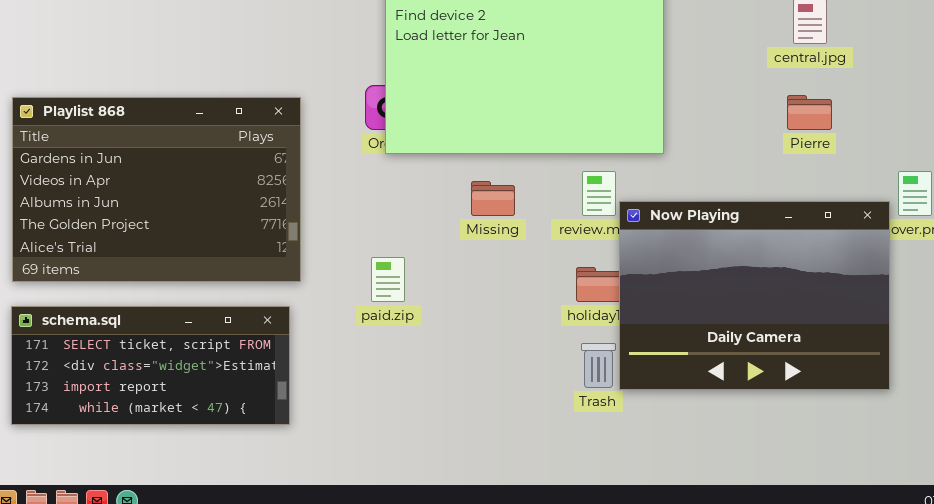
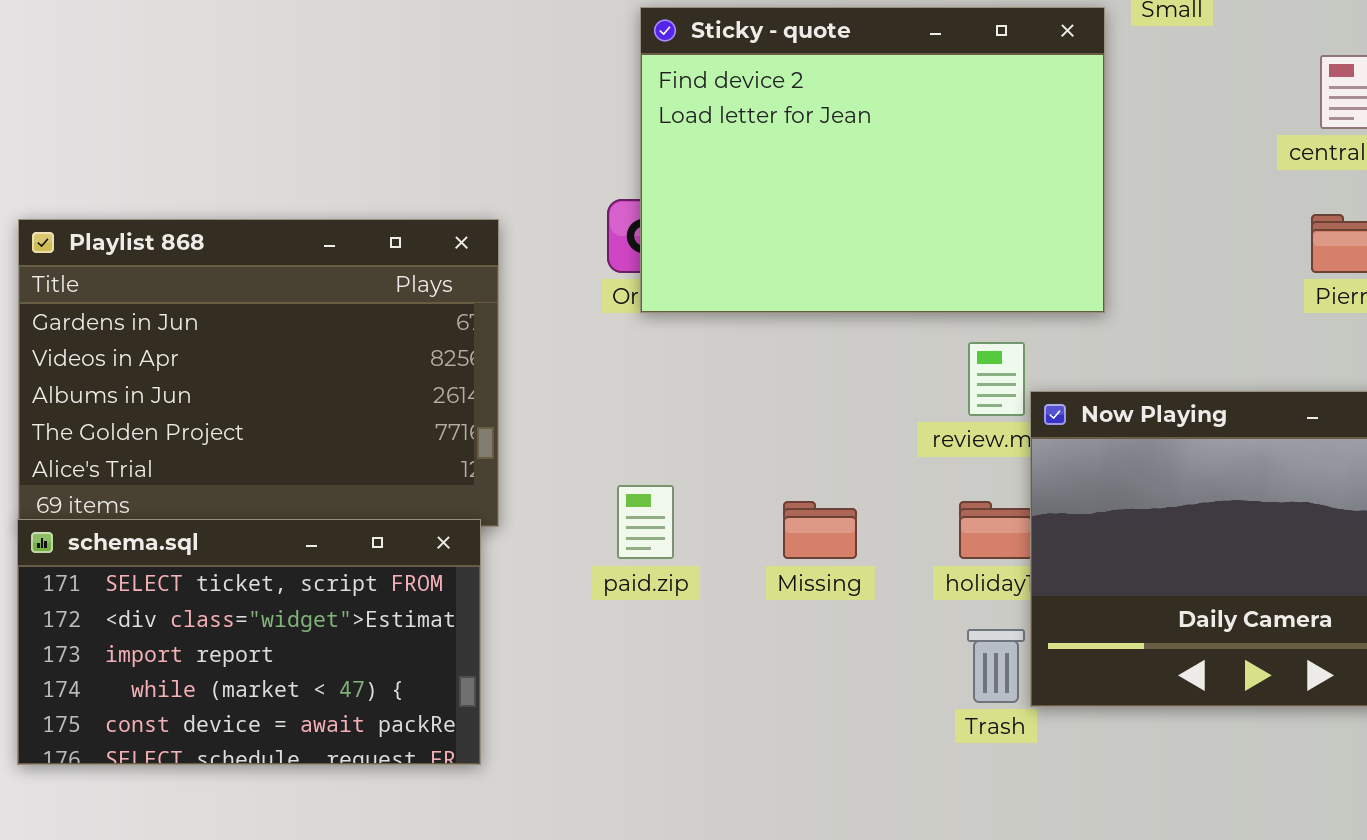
Missing: [471,181,515,216] -> [783,501,857,559], moved
schema.sql: [11,306,290,425] -> [17,519,481,765], resized

